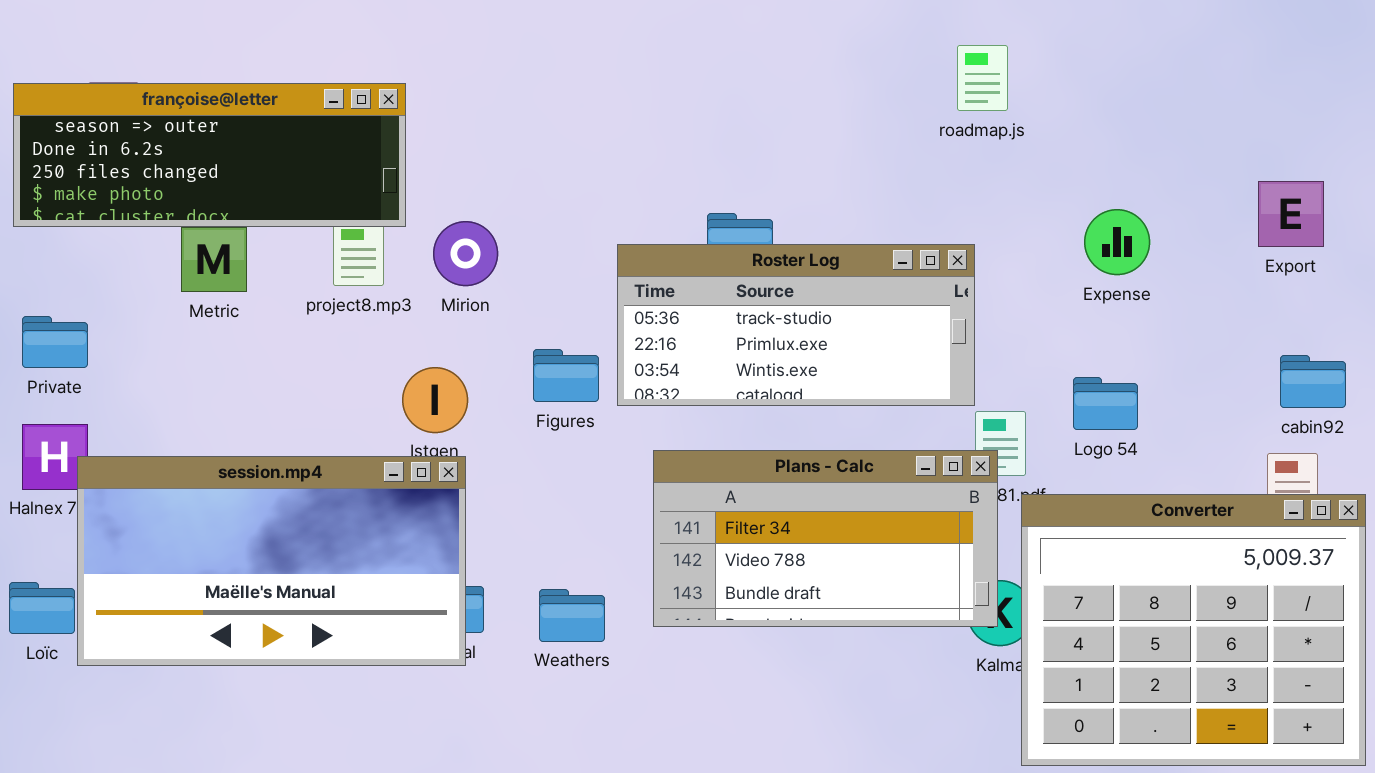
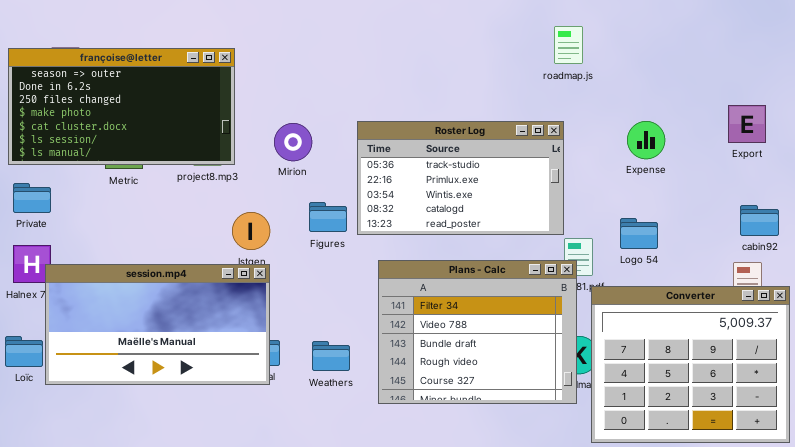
françoise@letter: [13,83,406,227] -> [8,48,235,165], resized
Mirion: [433,221,498,286] -> [274,123,312,161], moved
Roster Log: [617,244,975,406] -> [357,121,564,235], resized
Plans - Calc: [653,450,998,627] -> [378,260,577,404], resized

